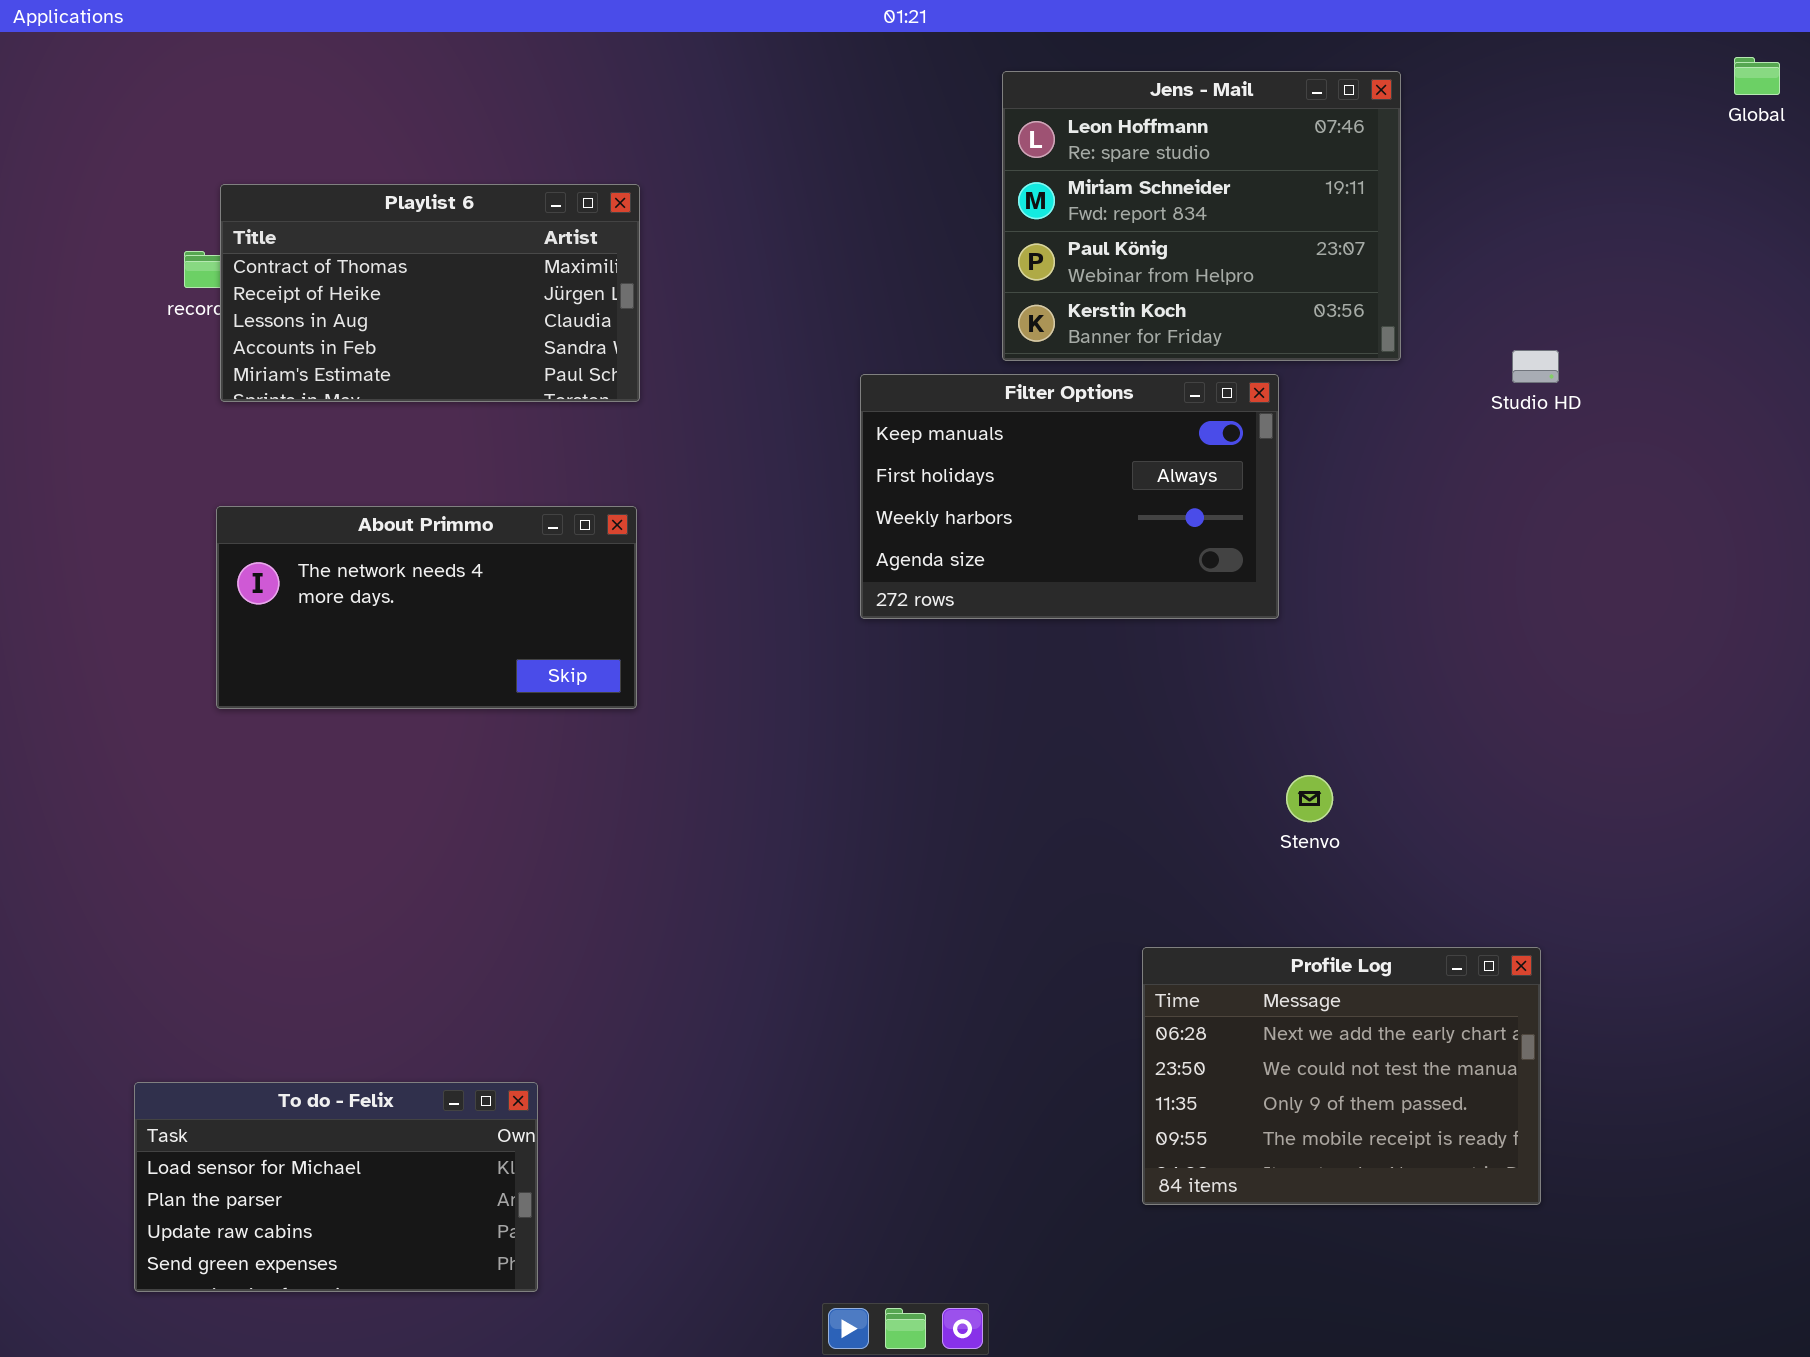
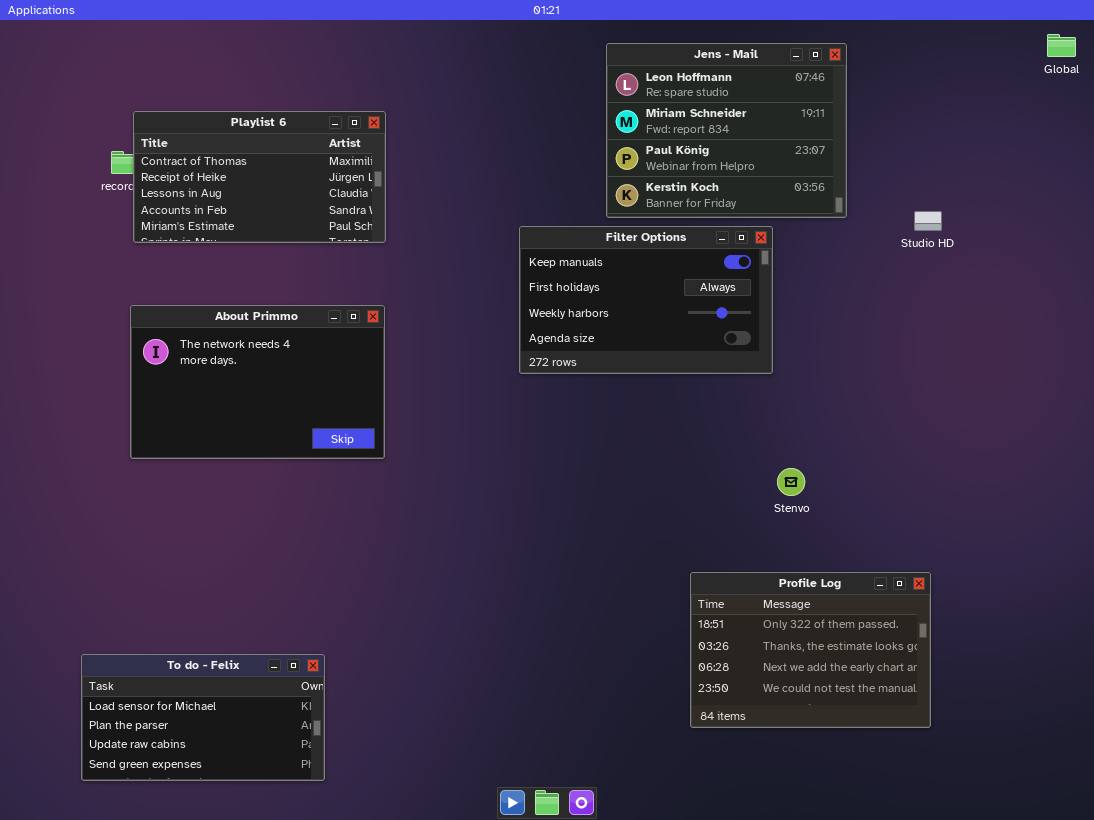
About Primmo: [216,506,637,709] -> [130,305,385,459], resized
Profile Log: [1142,947,1541,1205] -> [690,572,931,728], scrolled up 2 rows

